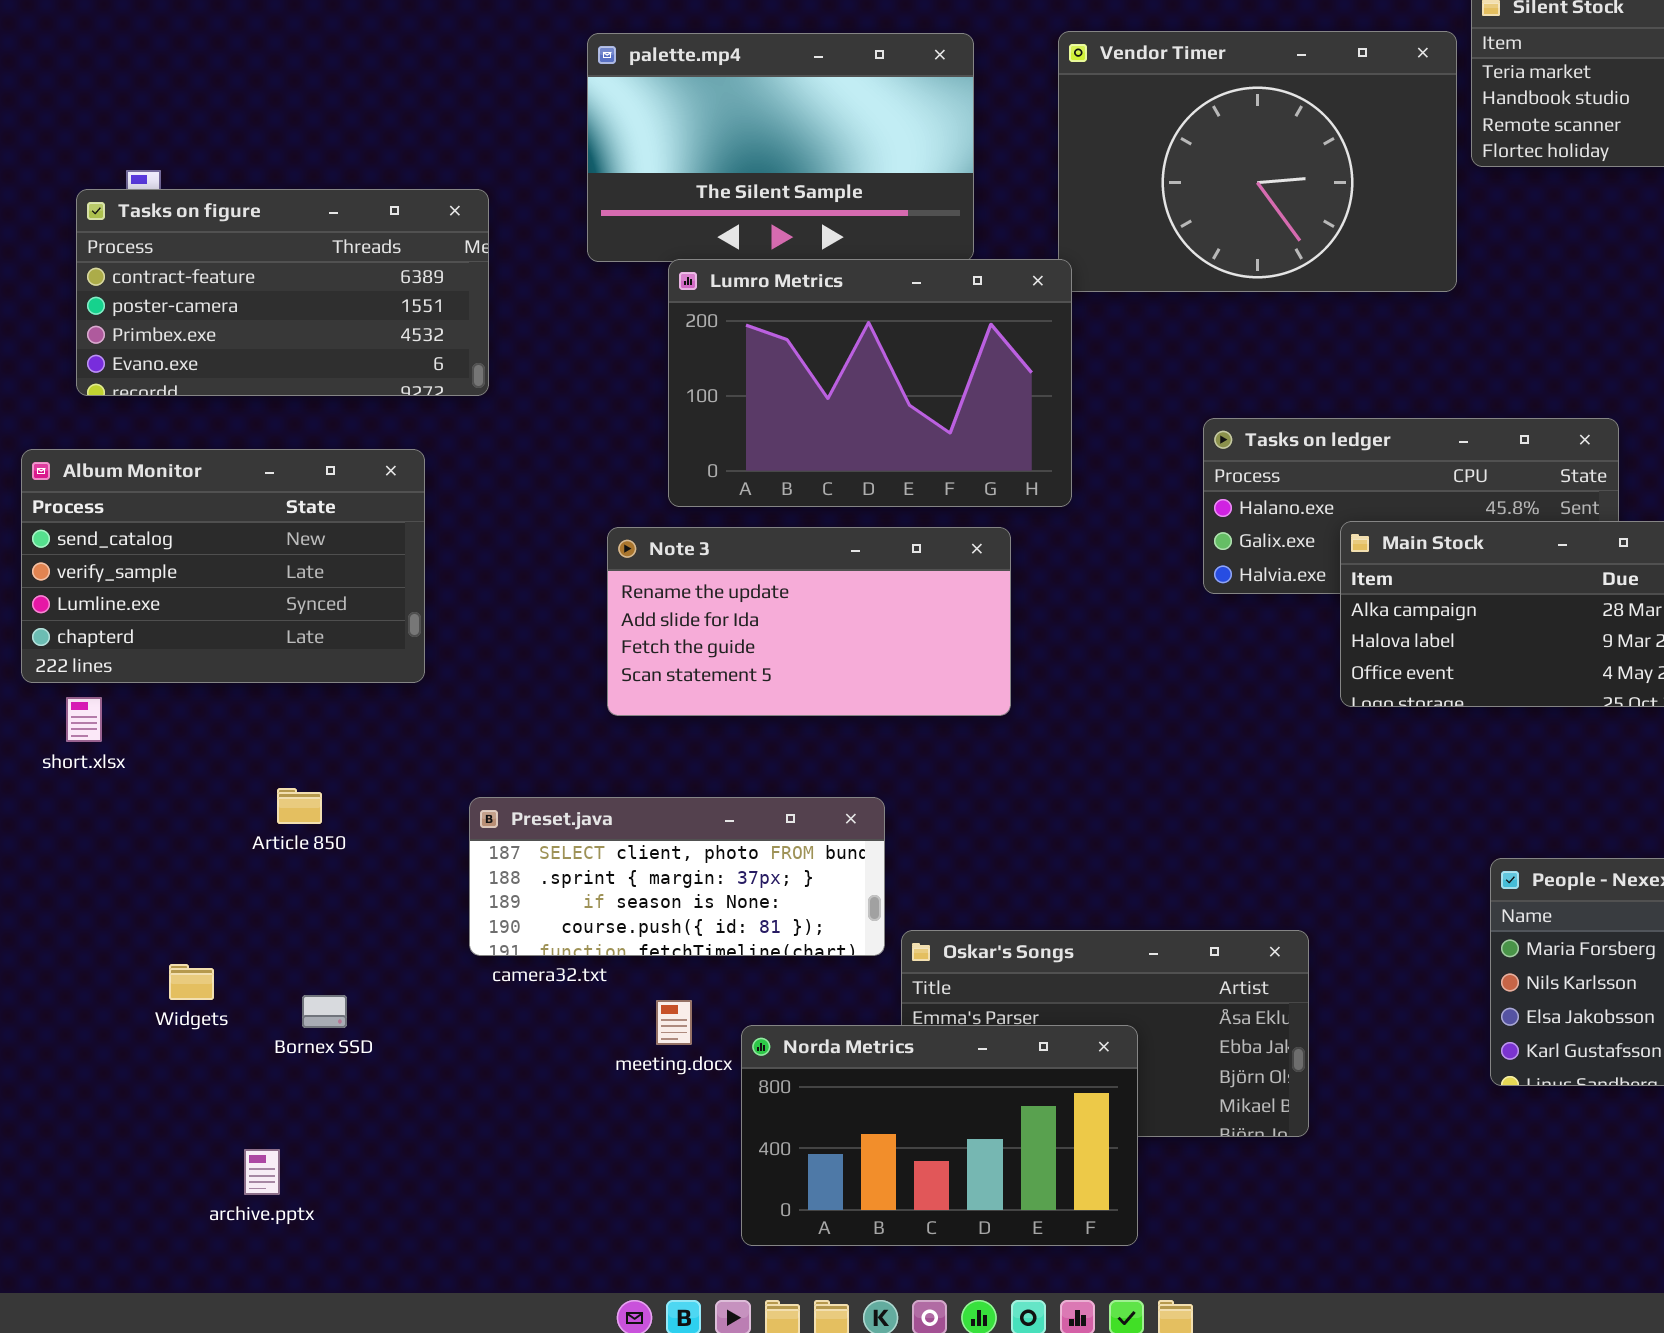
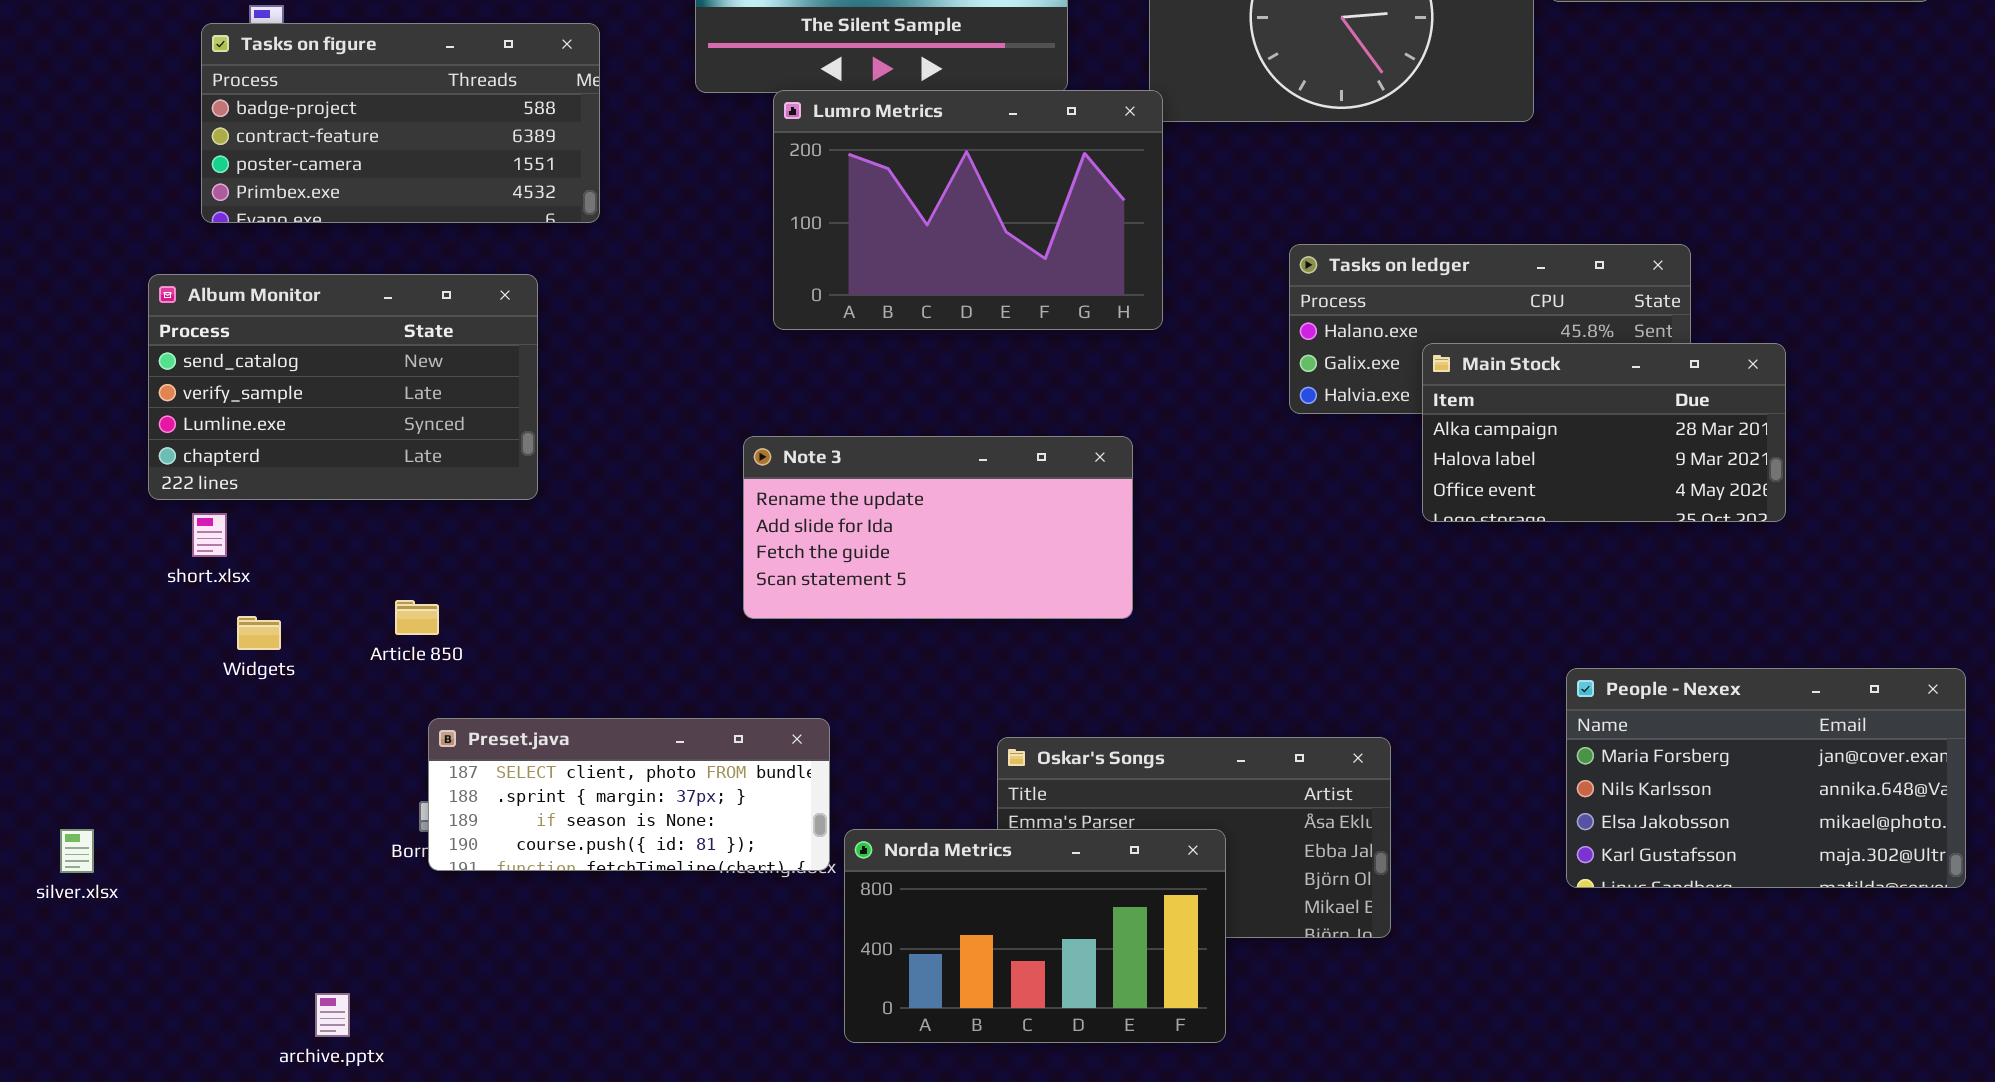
Tasks on figure: [76,189,489,396] -> [201,23,600,223], scrolled up 1 row
Note 3: [607,527,1011,716] -> [743,436,1133,619], moved
Preset.java: [469,797,885,956] -> [428,718,830,871], moved
Widgets: [169,964,214,1000] -> [237,616,281,650], moved
archive.pptx: [244,1149,280,1195] -> [315,993,350,1037], moved

